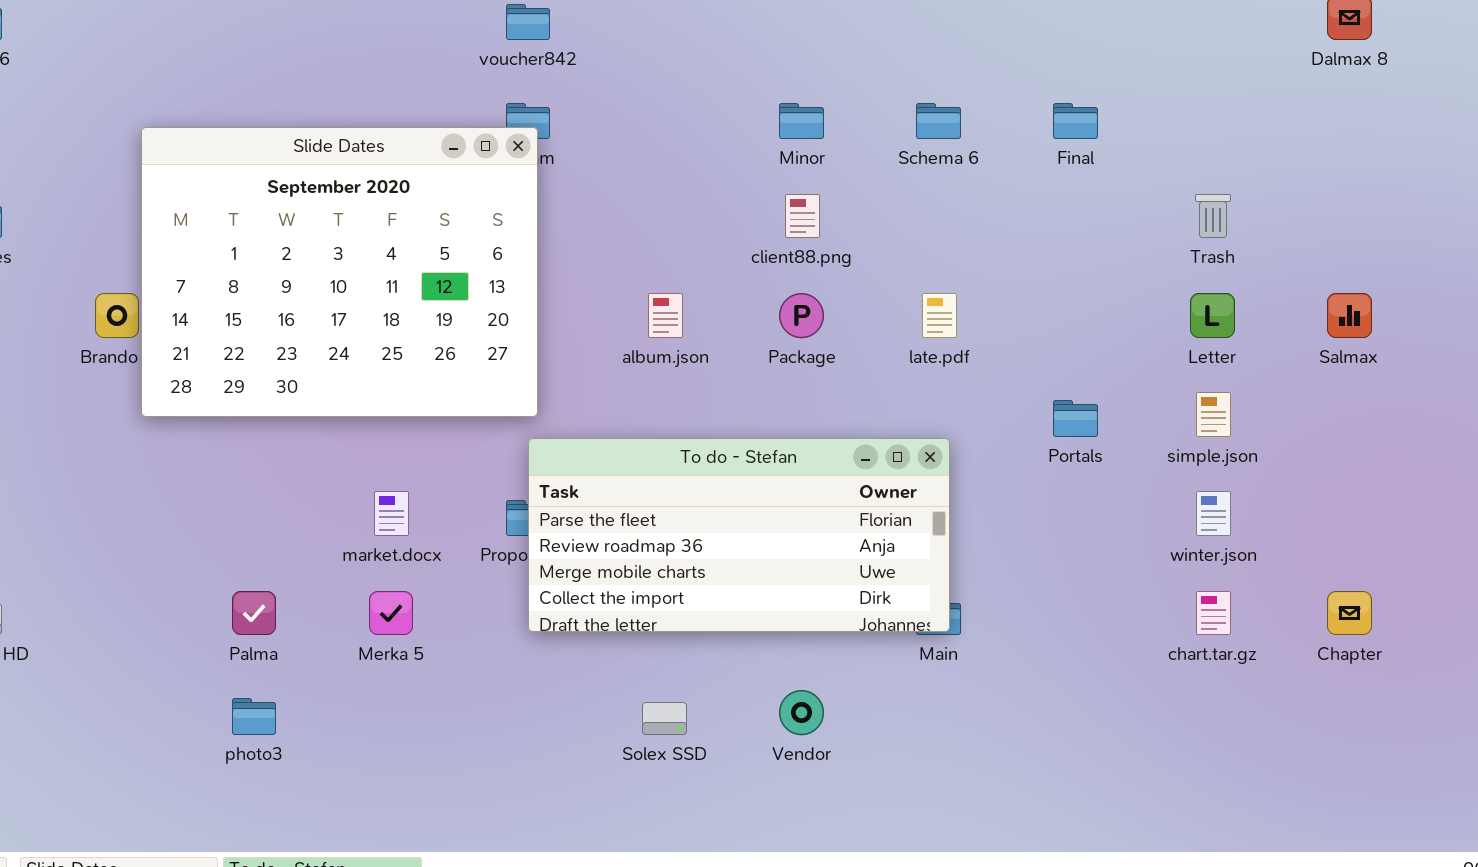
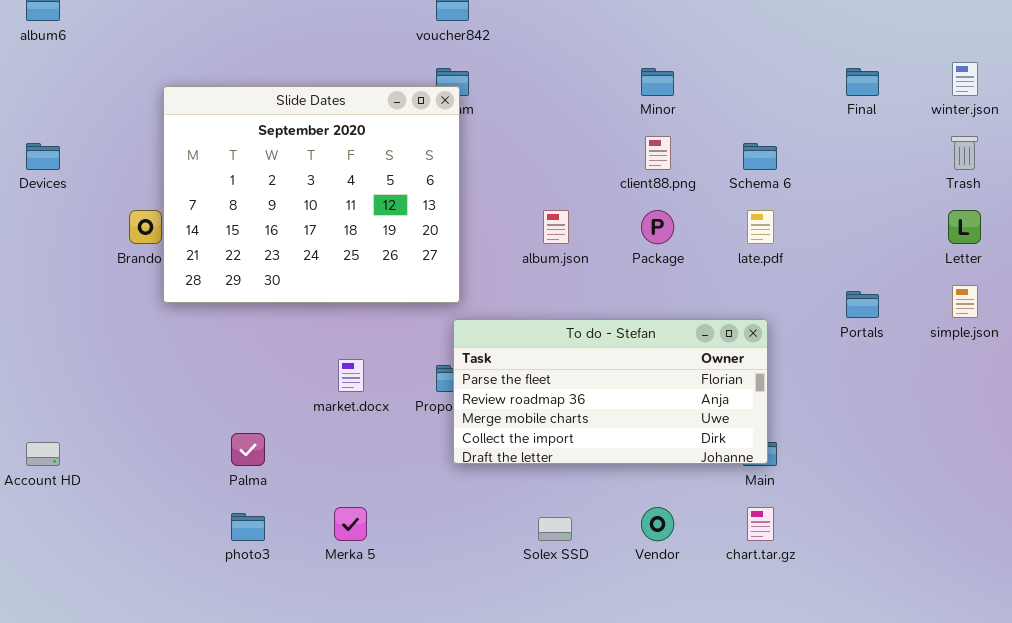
Schema 6: [916,103,961,139] -> [743,143,777,170], moved
winter.json: [1196,491,1231,536] -> [952,62,978,96], moved
Merka 5: [369,591,413,635] -> [334,507,367,541], moved
chart.tar.gz: [1196,591,1231,635] -> [747,507,774,541], moved

